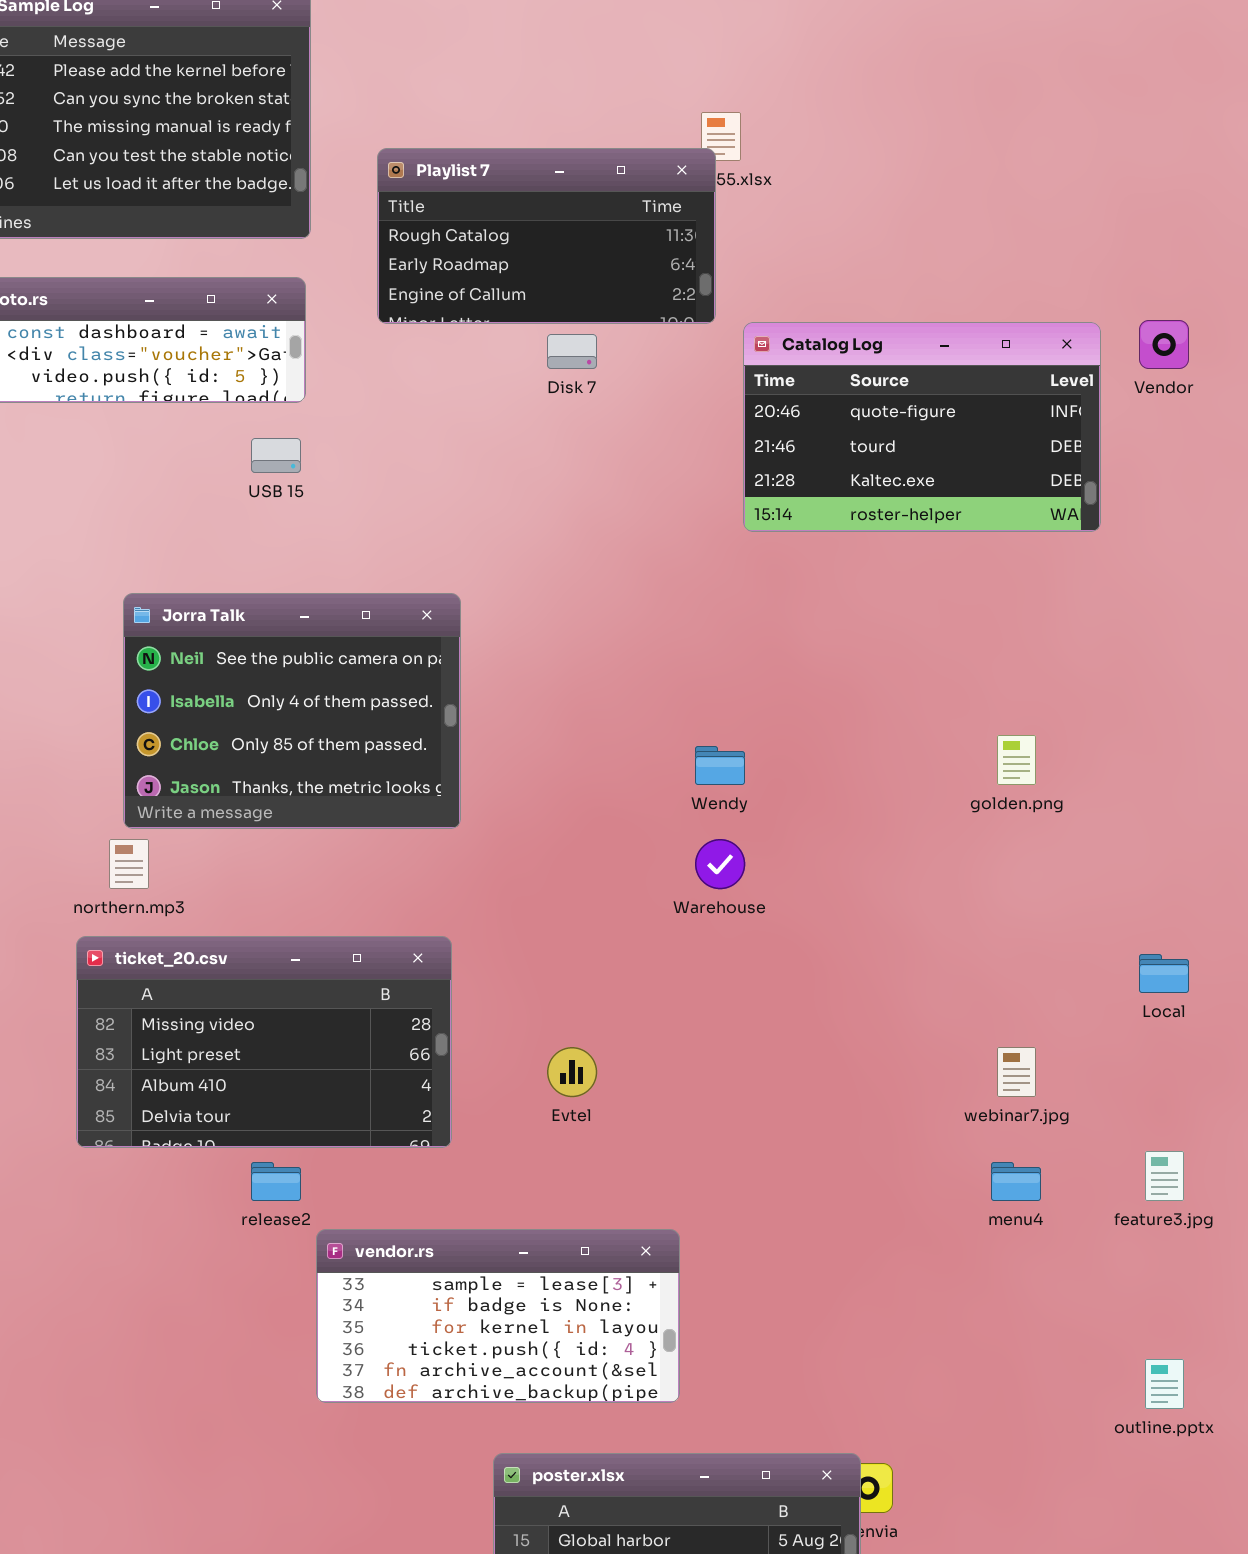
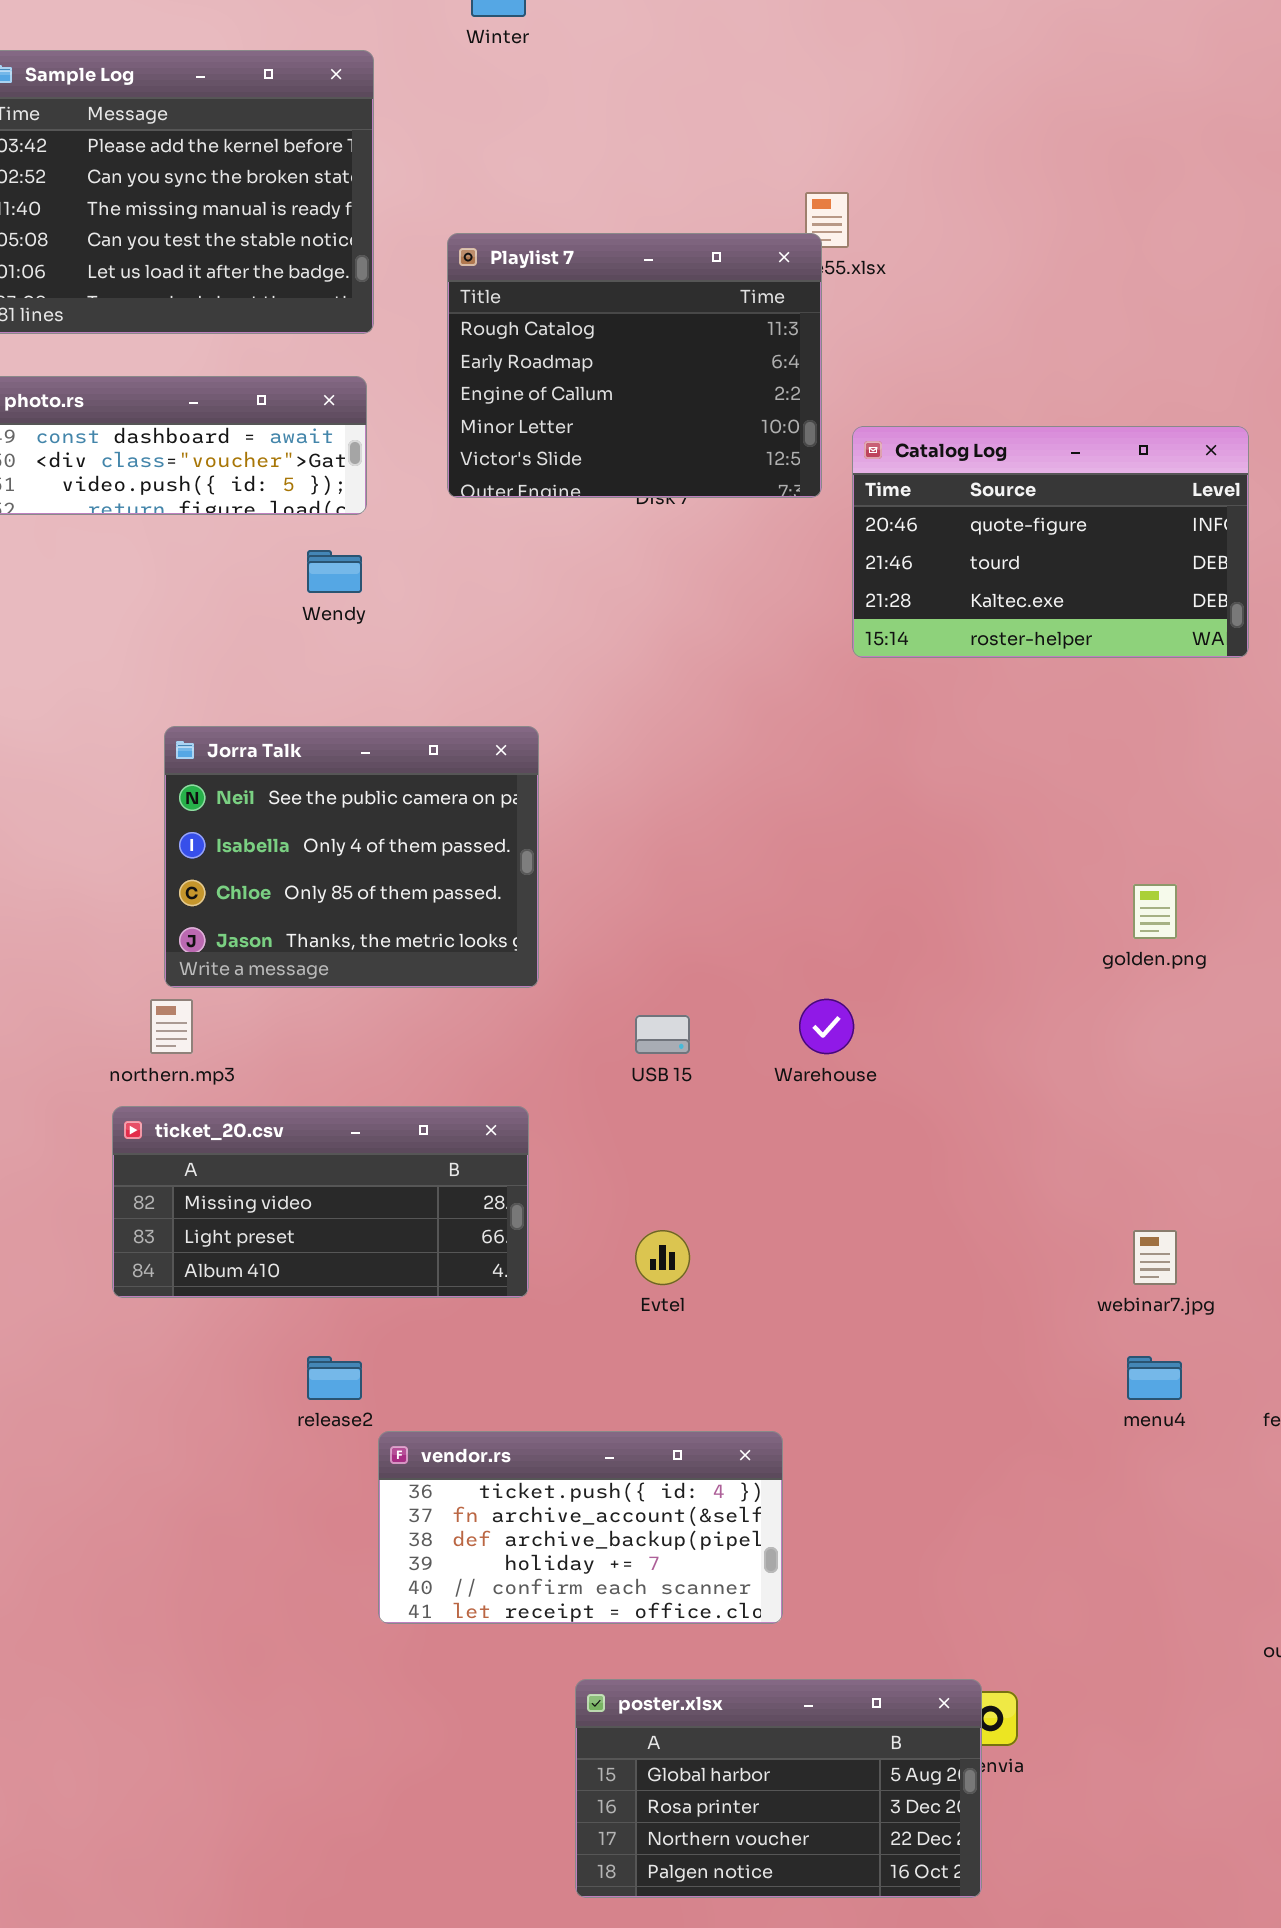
Playlist 7: [377,148,716,324] -> [447,233,822,498], resized
USB 15: [251,438,301,473] -> [635,1015,690,1054], moved
Wendy: [695,746,745,785] -> [307,550,362,593], moved
ticket_20.csv: [76,936,452,1148] -> [112,1106,529,1298], resized
vendor.rs: [316,1229,680,1403] -> [378,1431,783,1624], scrolled down 3 rows

